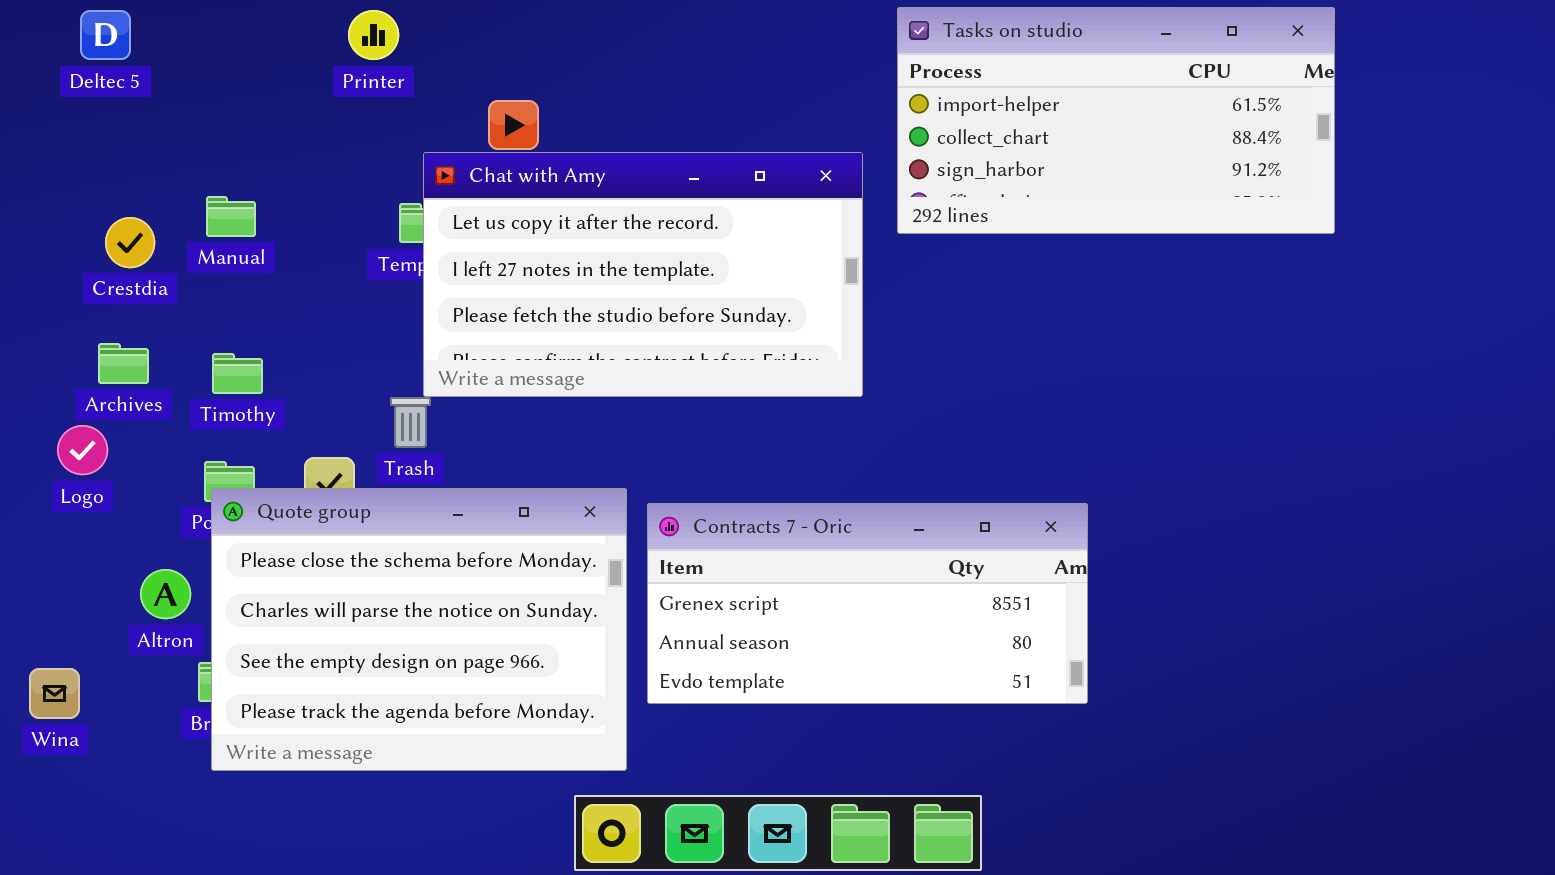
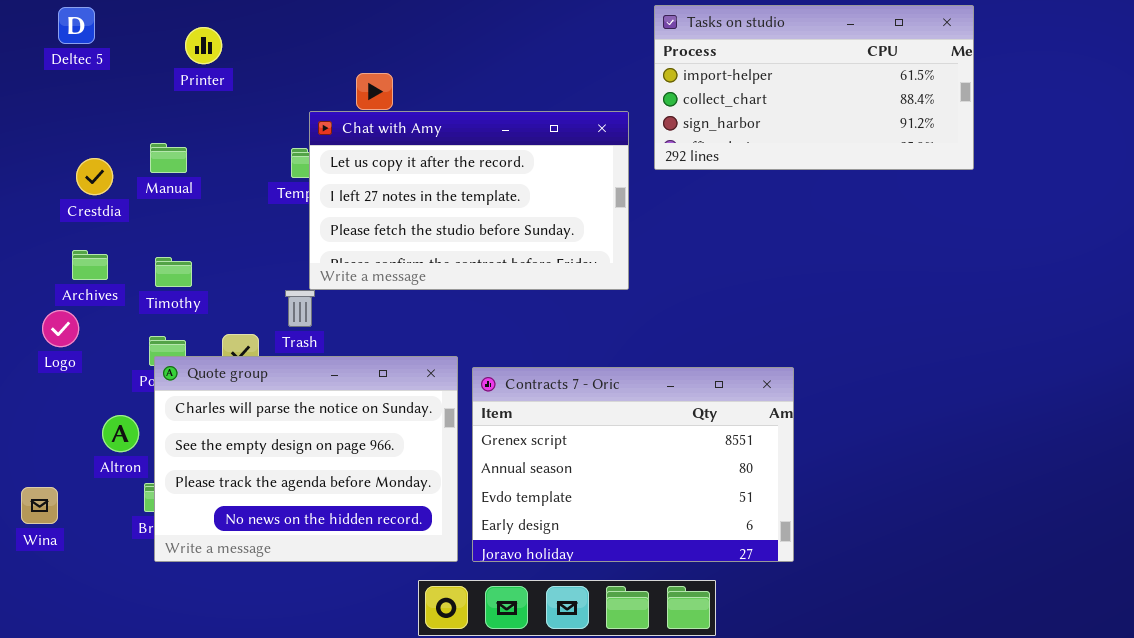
Printer: [348,10,399,60] -> [185,27,222,64], moved
Quote group: [211,488,627,771] -> [154,356,458,562], scrolled down 1 row
Contracts 7 - Oric: [647,503,1088,704] -> [472,367,794,562], resized

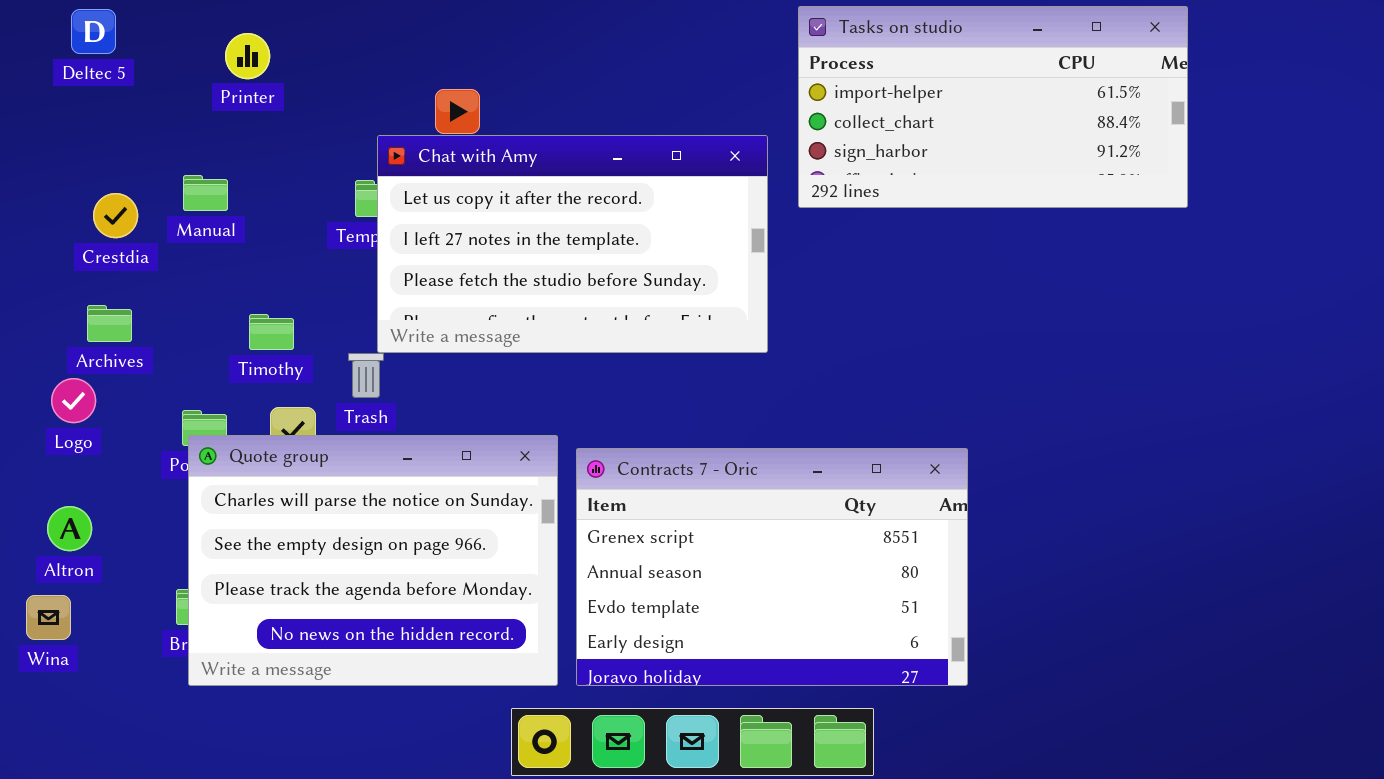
Timothy: [155,257,192,287] -> [249,314,294,350], moved
Altron: [102,415,139,452] -> [47,506,92,551], moved

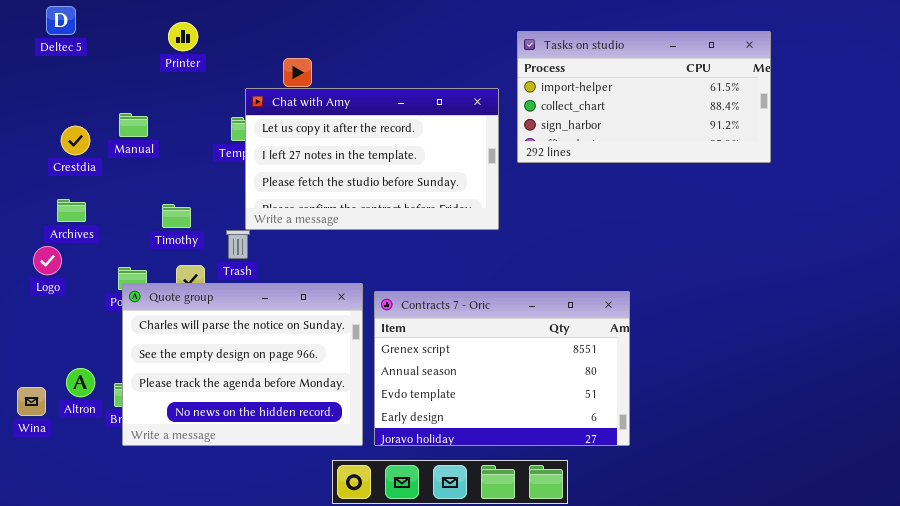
Tasks on studio: [798,6,1188,208] -> [517,31,771,163], moved
Printer: [225,33,270,79] -> [168,22,198,51], moved
Altron: [47,506,92,551] -> [66,368,95,397], moved

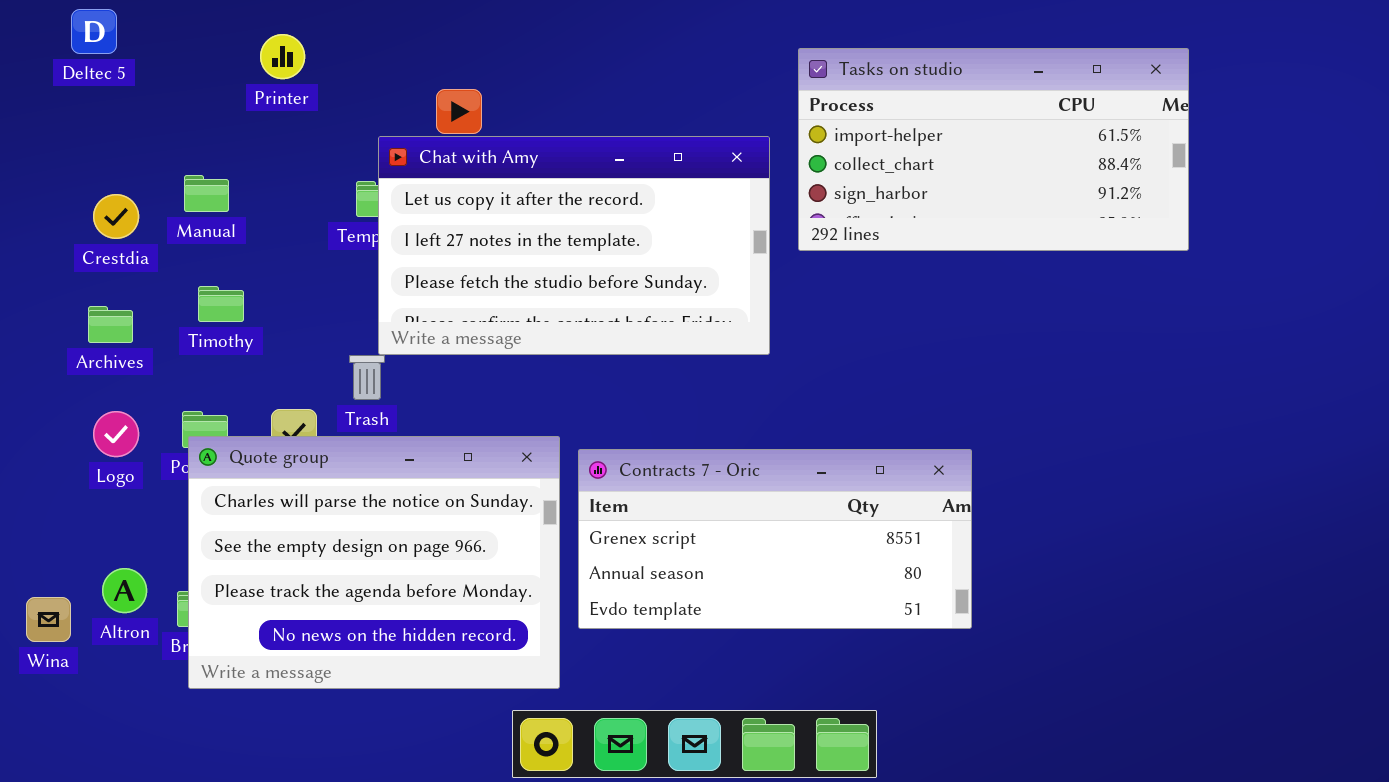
Timothy: [162,204,191,228] -> [198,286,244,322], moved
Logo: [33,246,62,275] -> [93,411,139,457], moved
Contracts 7 - Oric: [374,291,630,446] -> [578,449,972,629], resized

